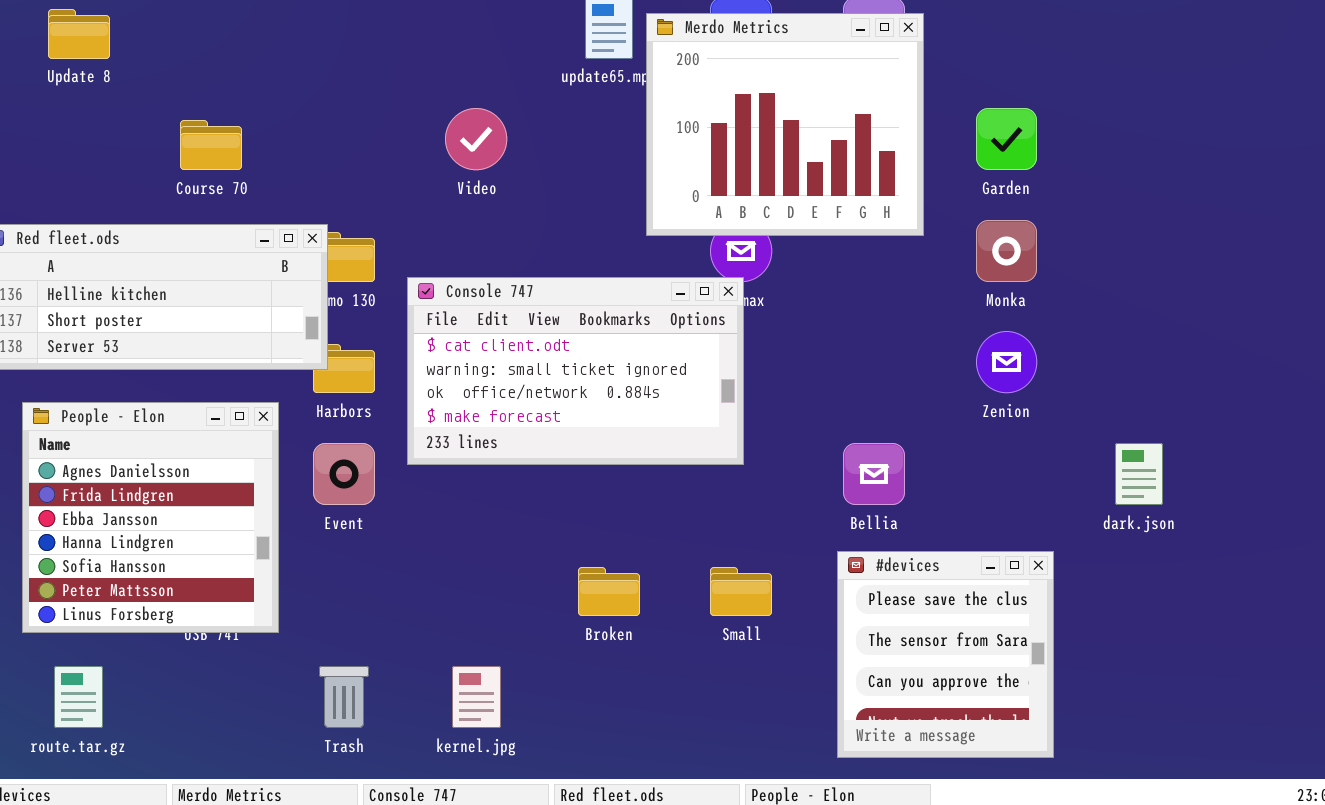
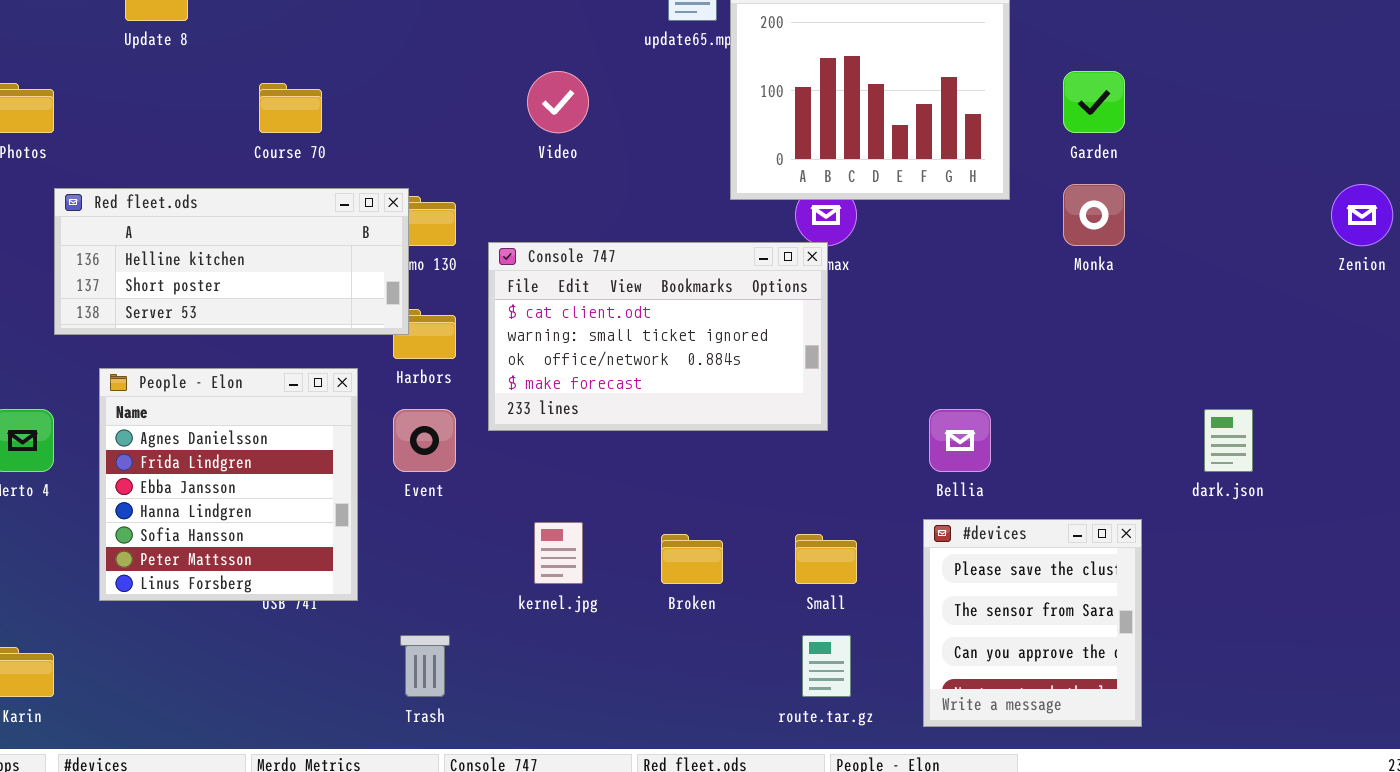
Zenion: [976,331,1037,393] -> [1331,184,1393,246], moved
route.tar.gz: [54,666,103,728] -> [802,635,851,697], moved
kernel.jpg: [452,666,501,728] -> [534,522,583,584], moved

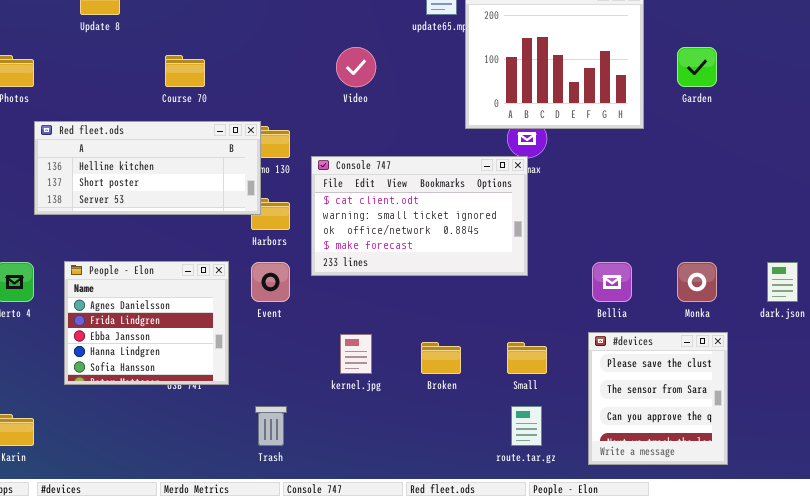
Monka: [1063,184,1125,246] -> [677,262,717,302], moved
People - Elon: [99,368,358,601] -> [64,261,229,385], resized

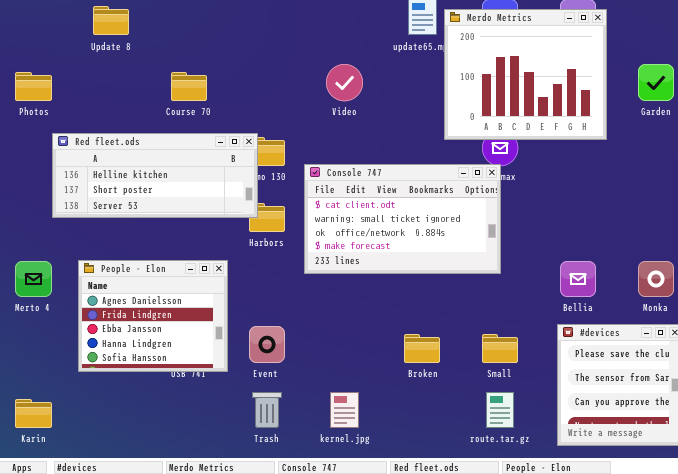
Event: [251,262,290,302] -> [249,326,285,363], moved
kernel.jpg: [340,334,372,374] -> [330,392,359,428], moved

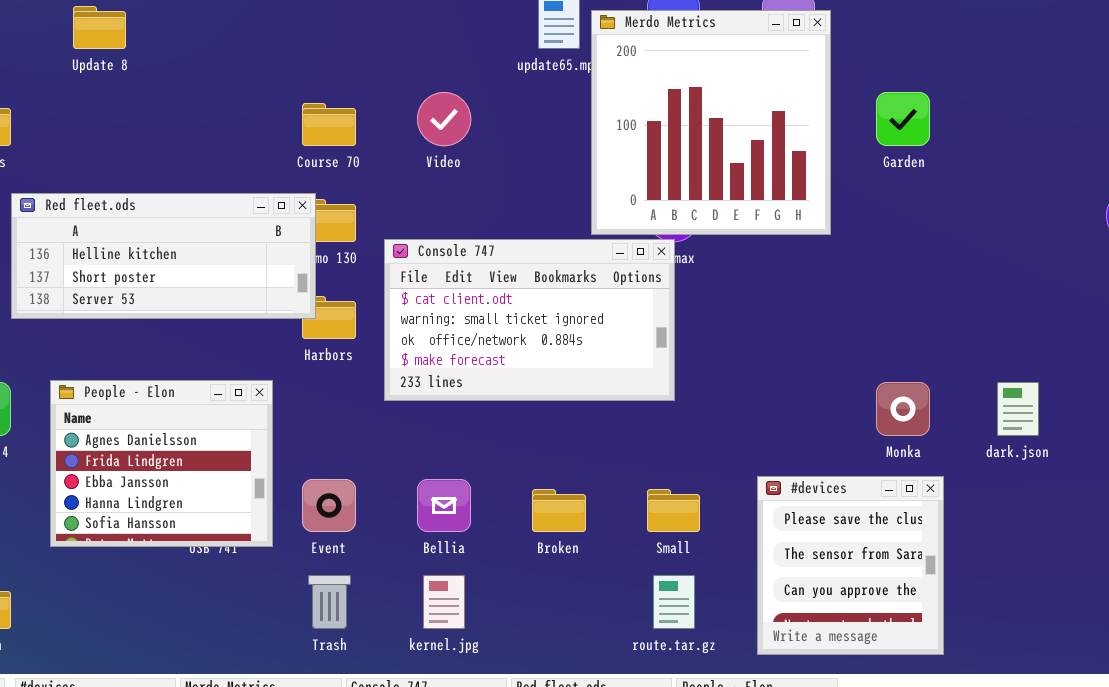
Merdo Metrics: [444,9,607,140] -> [591,10,831,235], resized
Course 70: [171,72,207,101] -> [302,103,356,146], moved
Bellia: [560,261,596,297] -> [417,479,471,532], moved

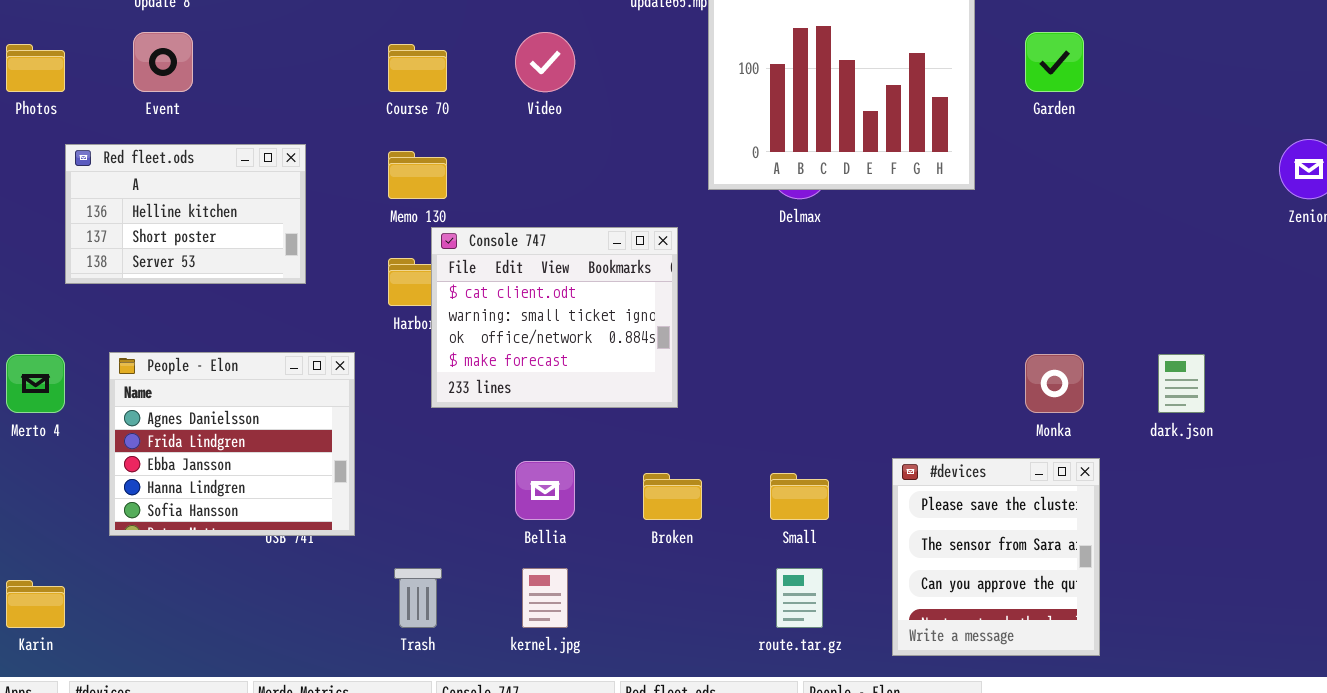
Red fleet.ods: [11,193,316,319] -> [65,144,306,284], resized
Console 747: [384,239,675,401] -> [431,227,678,408], moved, resized
Event: [302,479,356,532] -> [133,32,193,92], moved

